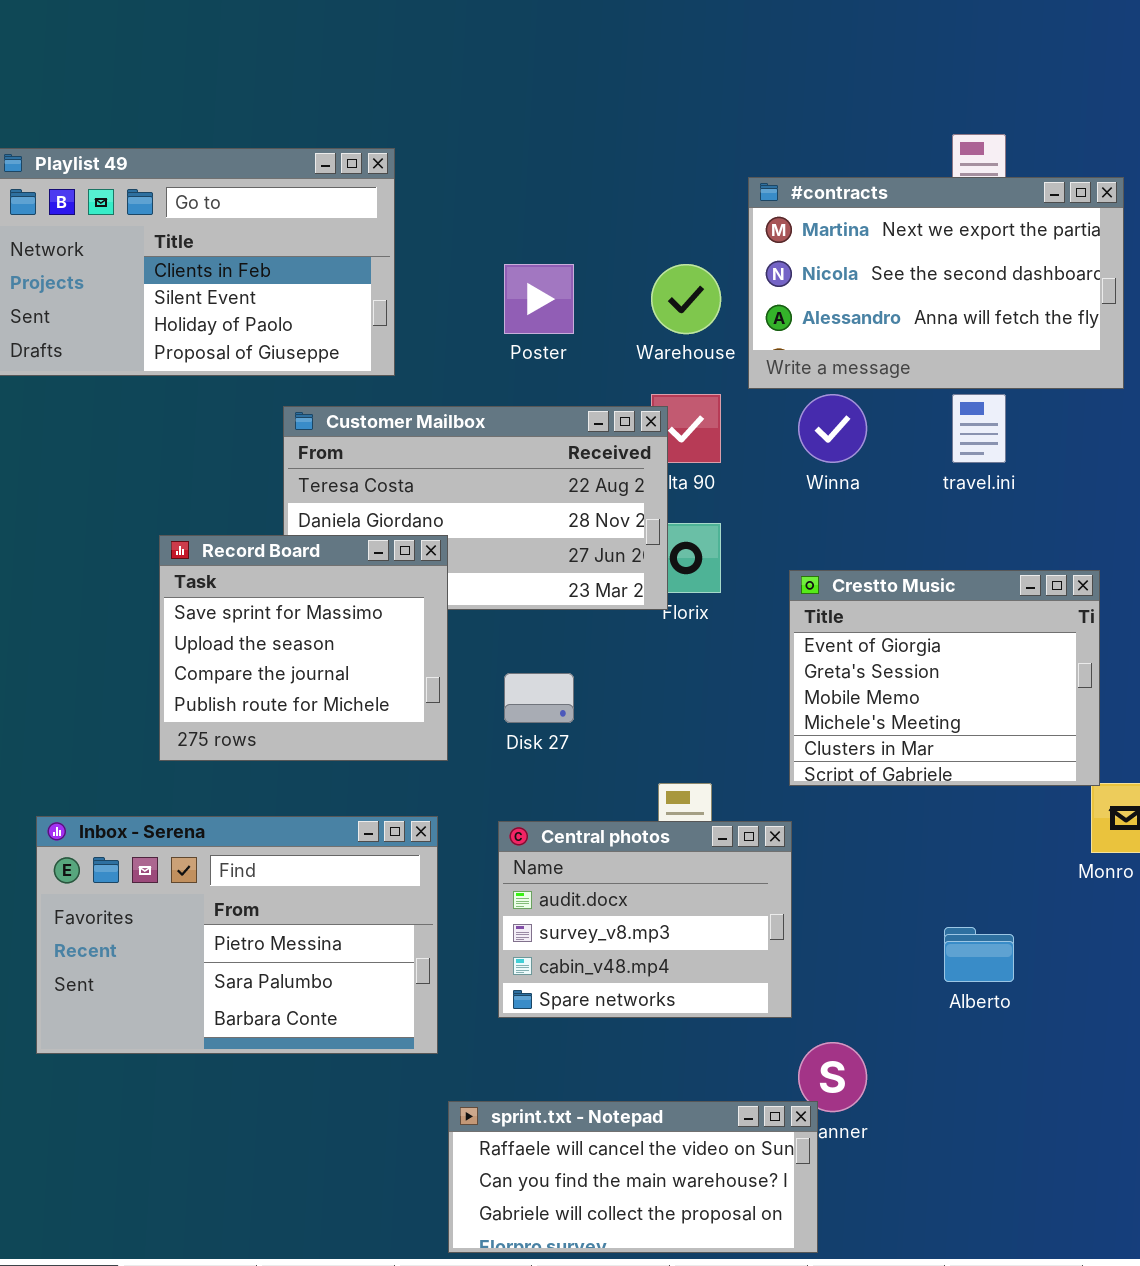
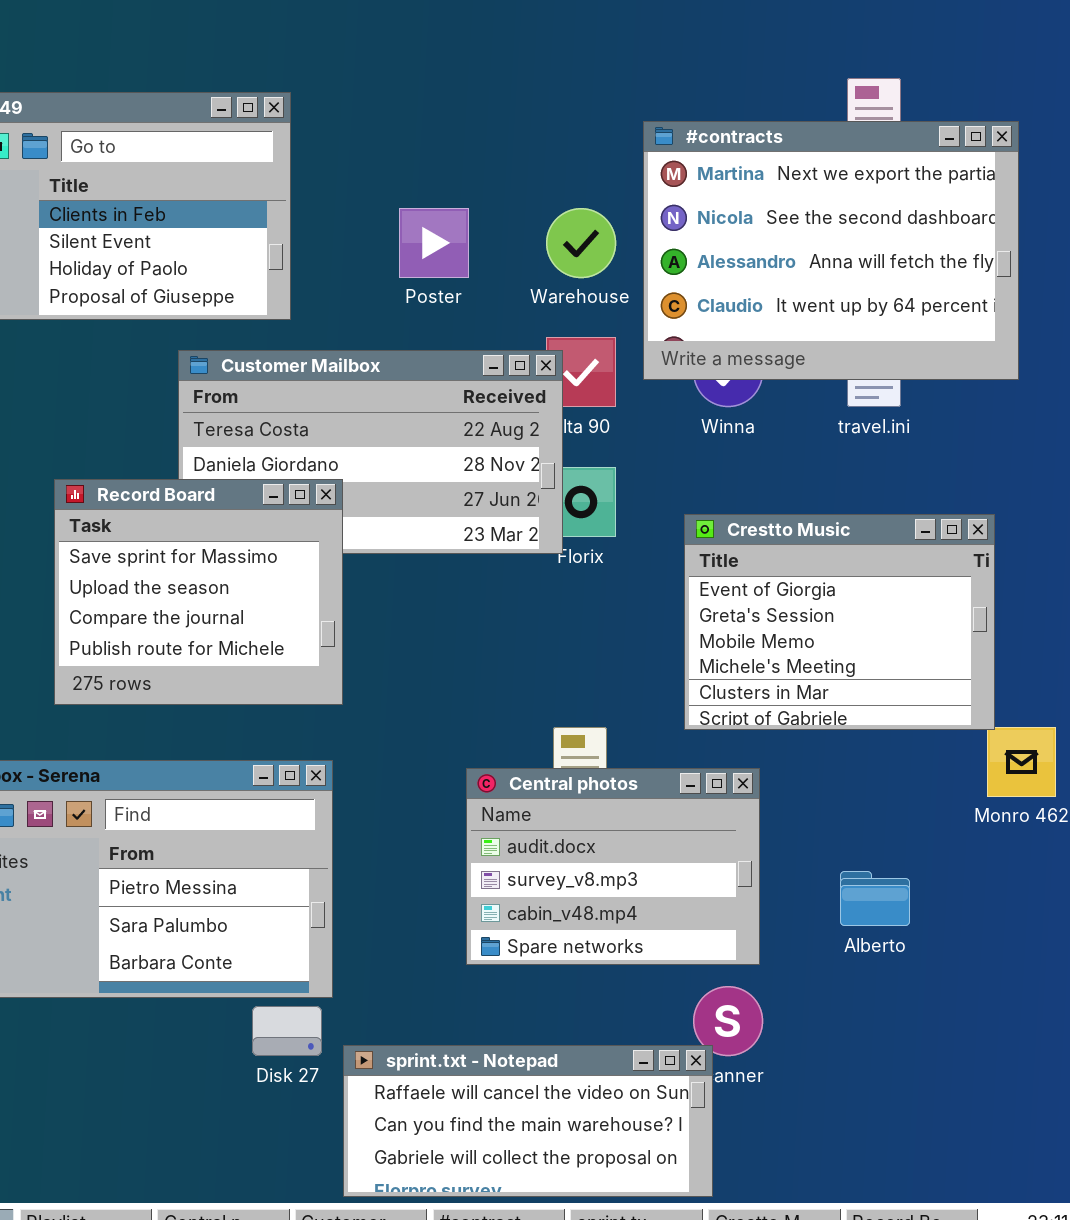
#contracts: [748,177,1124,389] -> [643,121,1019,380], resized
Disk 27: [504,673,574,723] -> [252,1006,322,1056], moved
Central photos: [498,821,792,1018] -> [466,768,760,965], moved

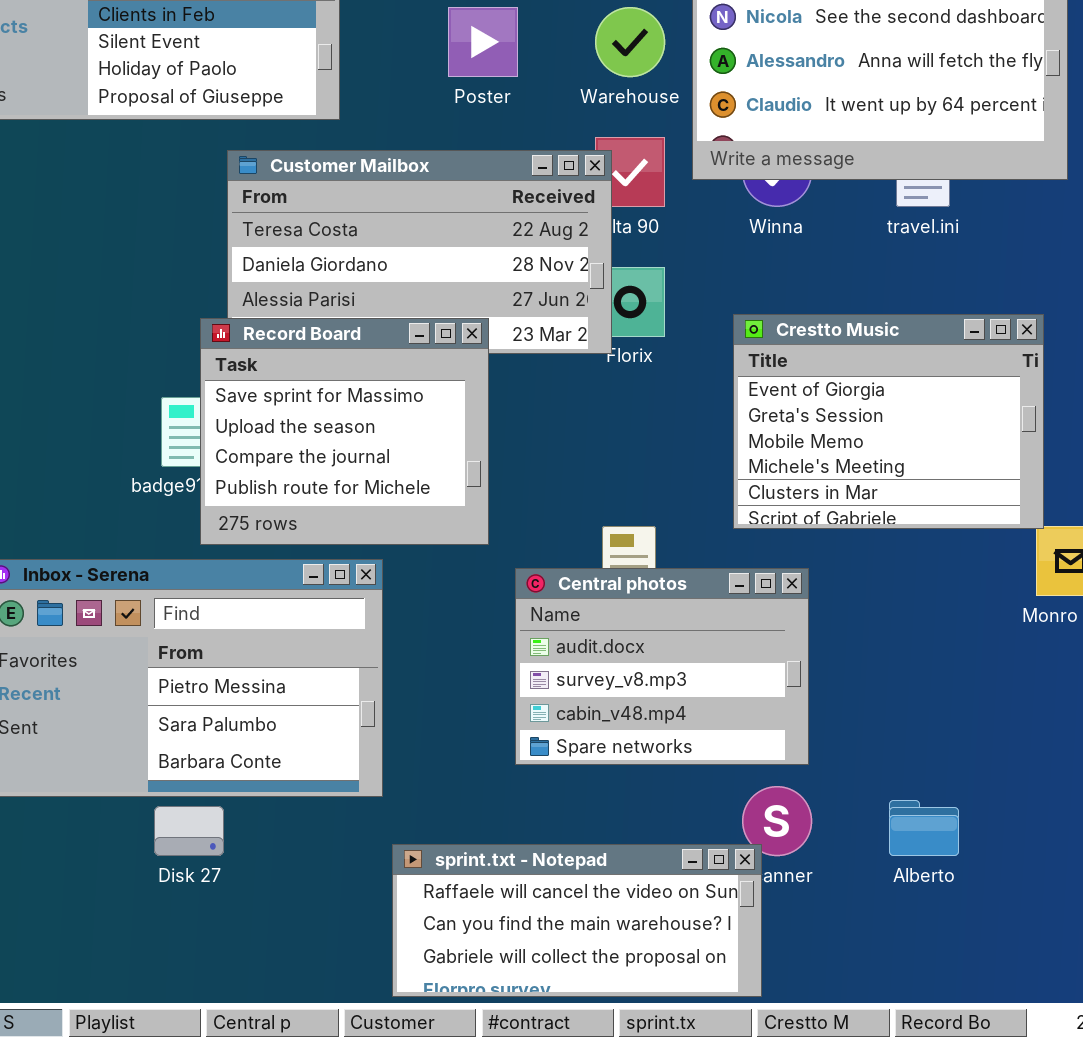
Record Board: [54,479,343,705] -> [200,318,489,545], moved
Alberto: [840,871,910,926] -> [889,800,959,856], moved
Disk 27: [252,1006,322,1056] -> [154,806,224,856], moved

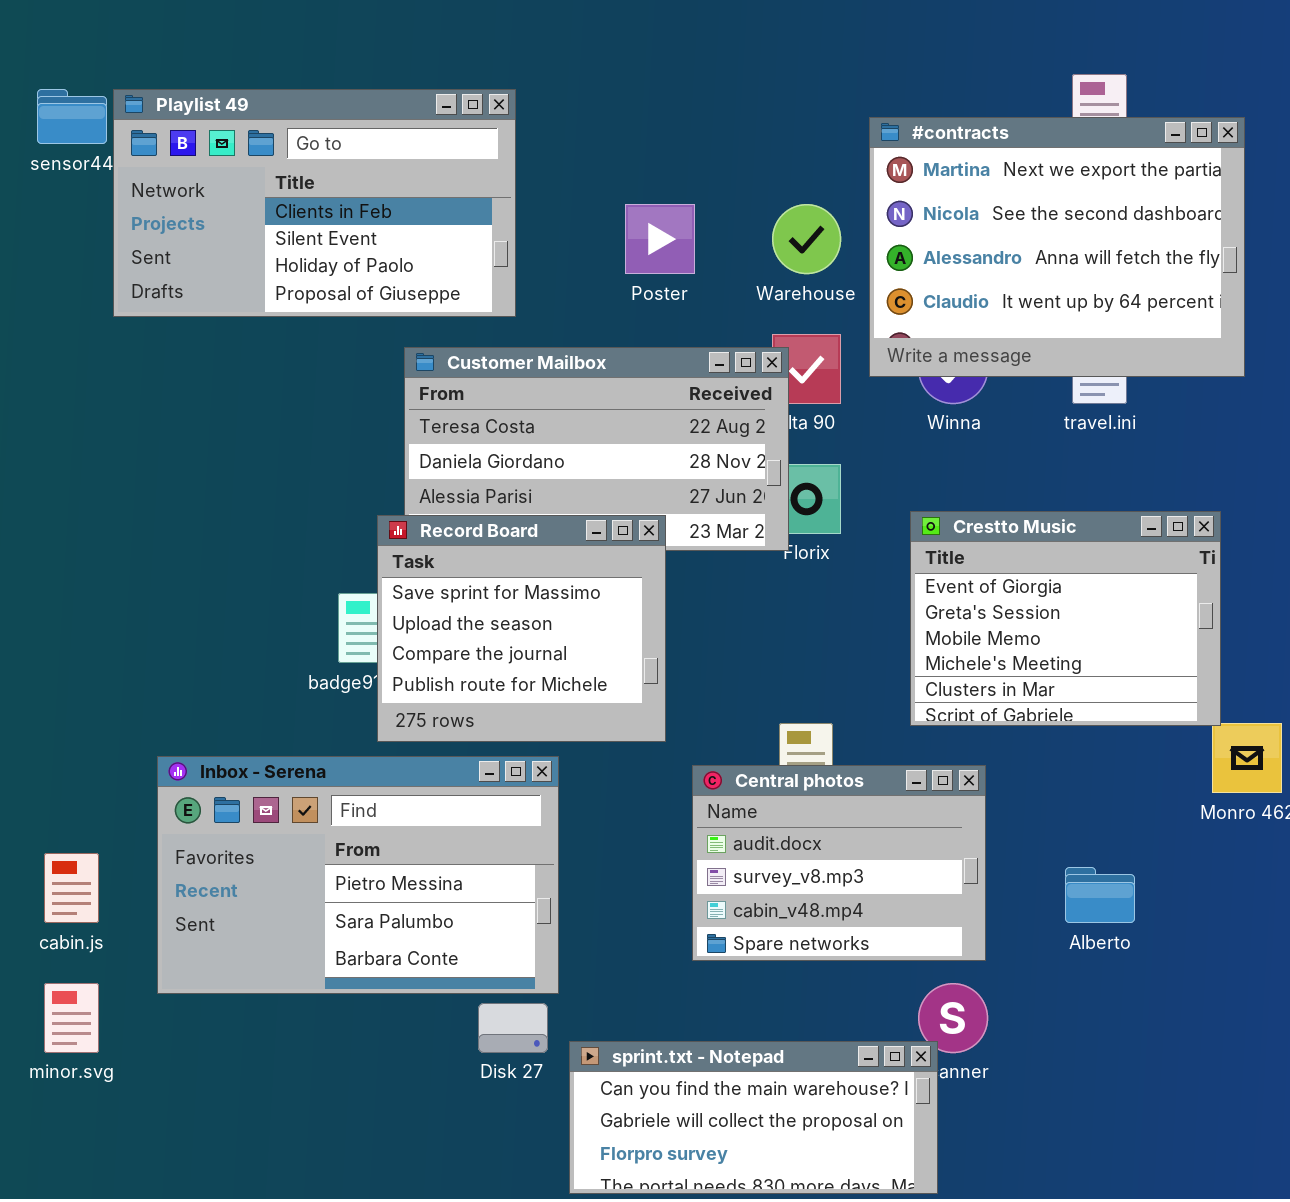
Alberto: [889,800,959,856] -> [1065,867,1135,923], moved
Disk 27: [154,806,224,856] -> [478,1003,548,1053], moved
sprint.txt - Notepad: [392,844,762,997] -> [569,1041,938,1194], scrolled down 1 row

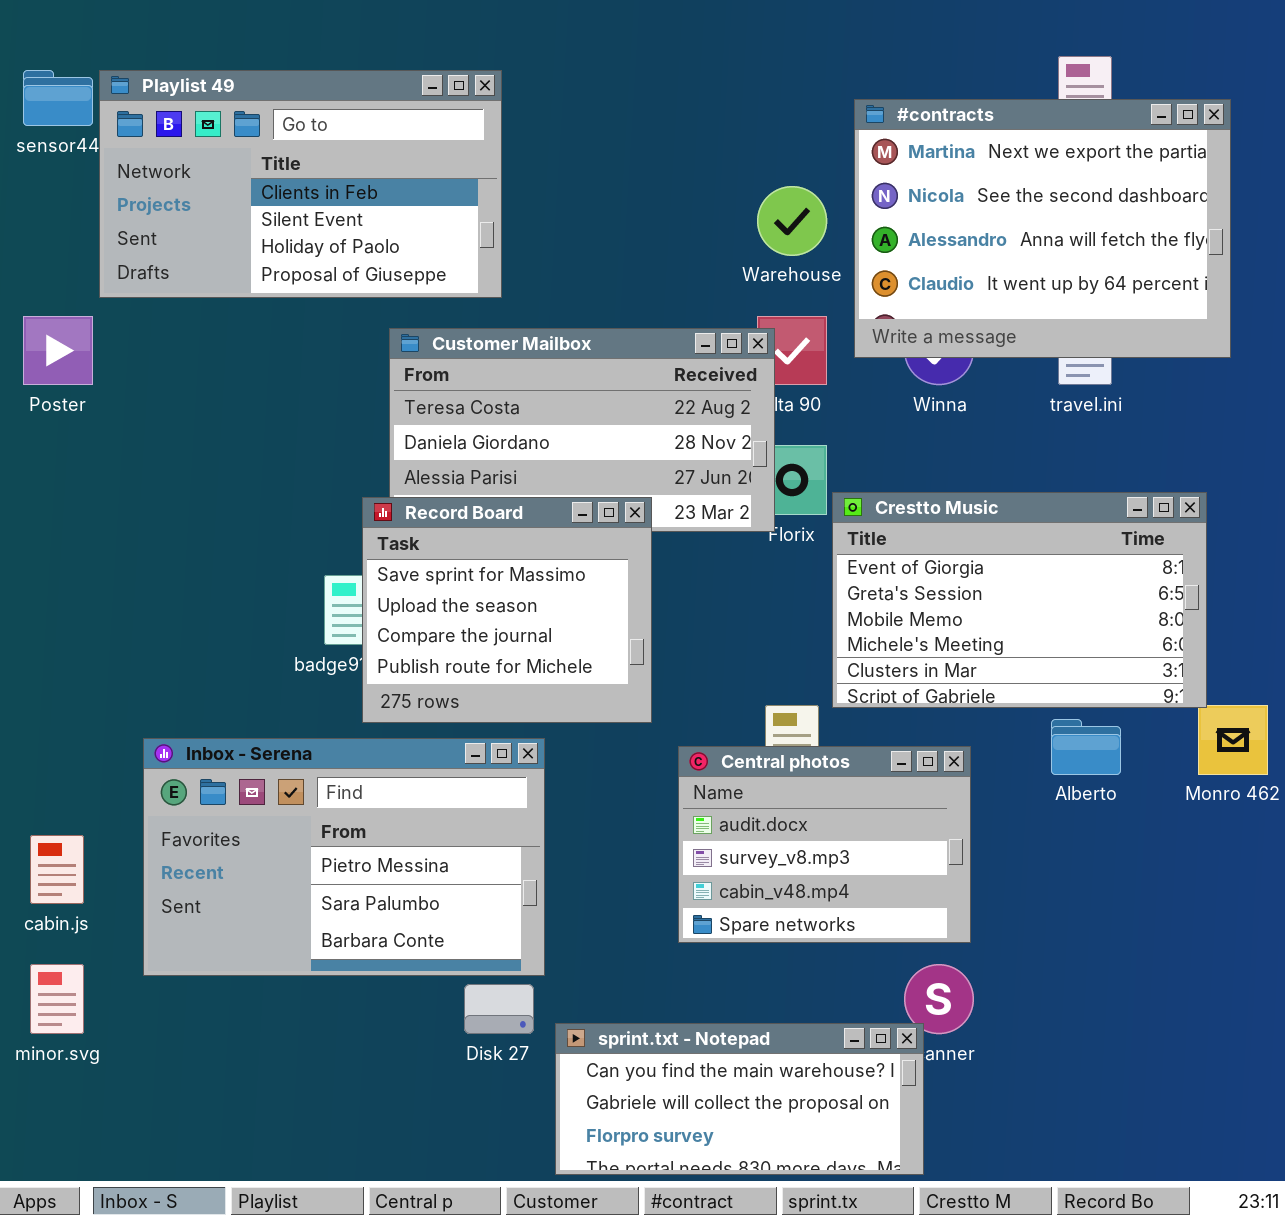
Poster: [625,204,695,274] -> [23,316,93,385], moved
Crestto Music: [910,511,1221,726] -> [832,492,1207,708], resized
Alberto: [1065,867,1135,923] -> [1051,719,1121,775], moved

